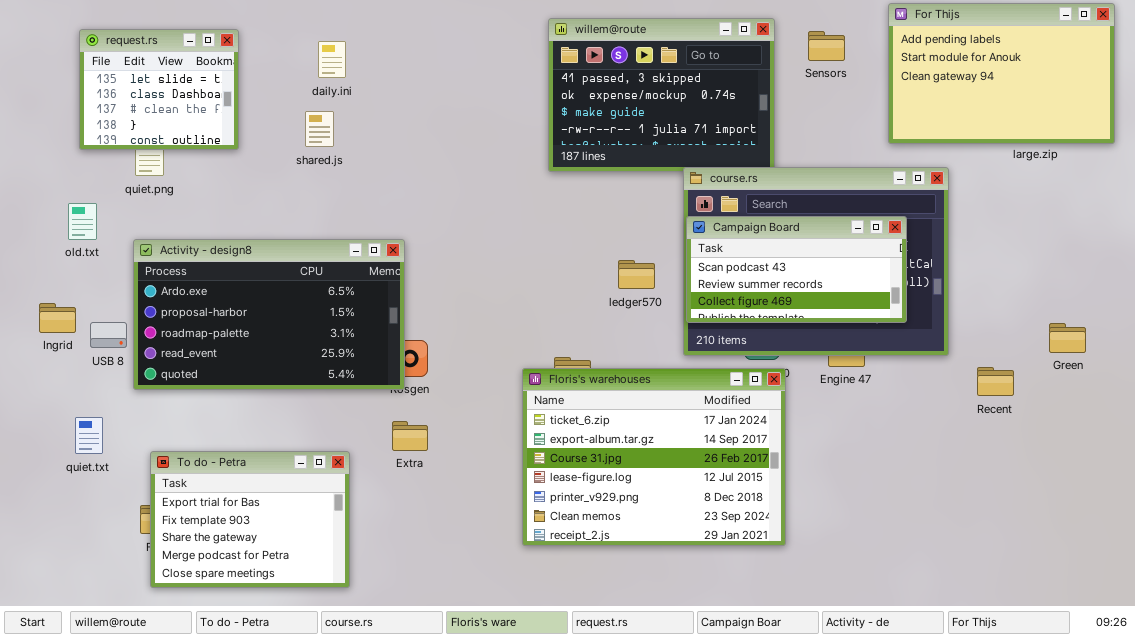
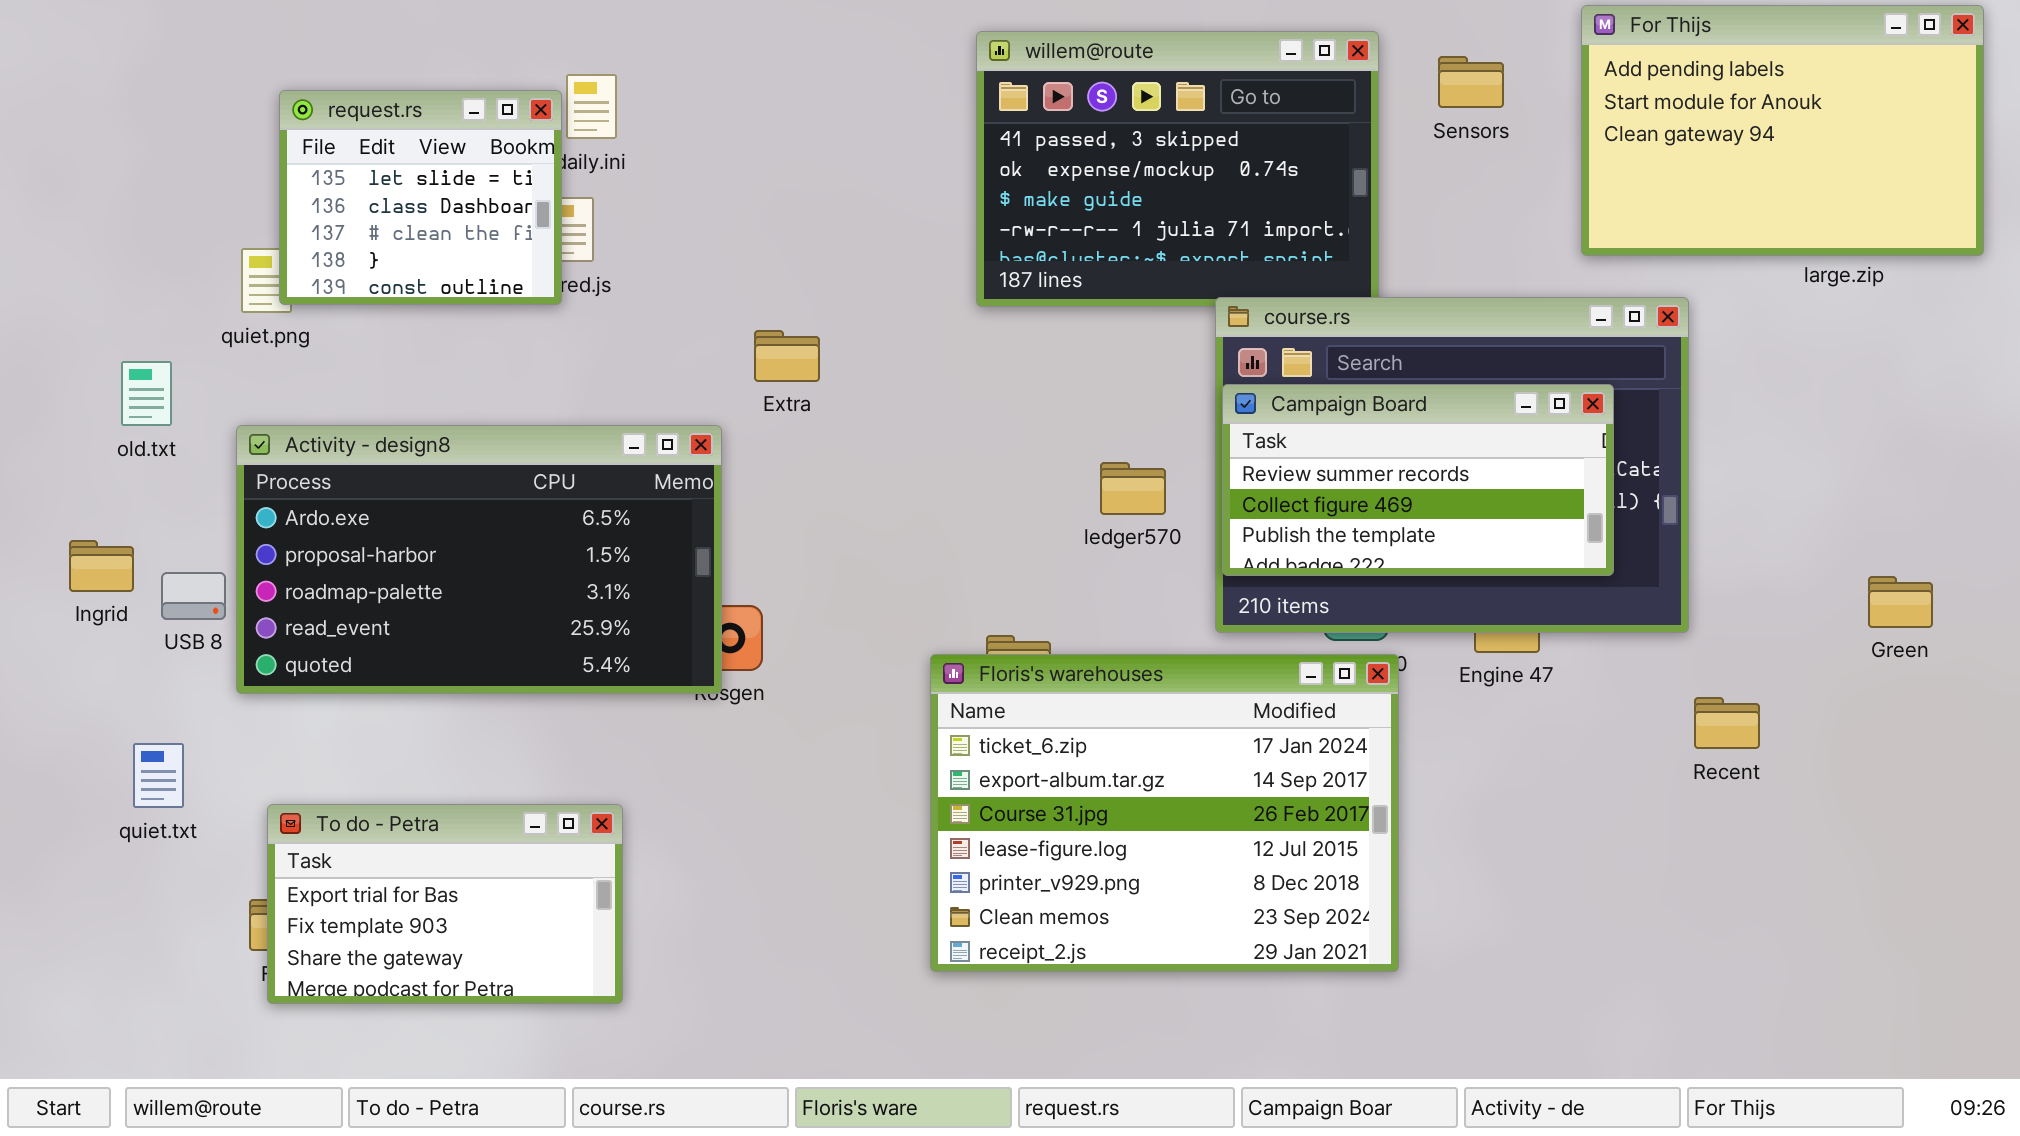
request.rs: [79,29,239,150] -> [279,90,562,305], moved
Campaign Board: [686,216,907,323] -> [1222,384,1614,576], scrolled down 1 row
Recent: [977,367,1014,396] -> [1694,697,1760,749], moved
Extra: [392,421,428,451] -> [754,330,820,382], moved
To do - Petra: [150,451,350,588] -> [267,804,623,1004], resized

